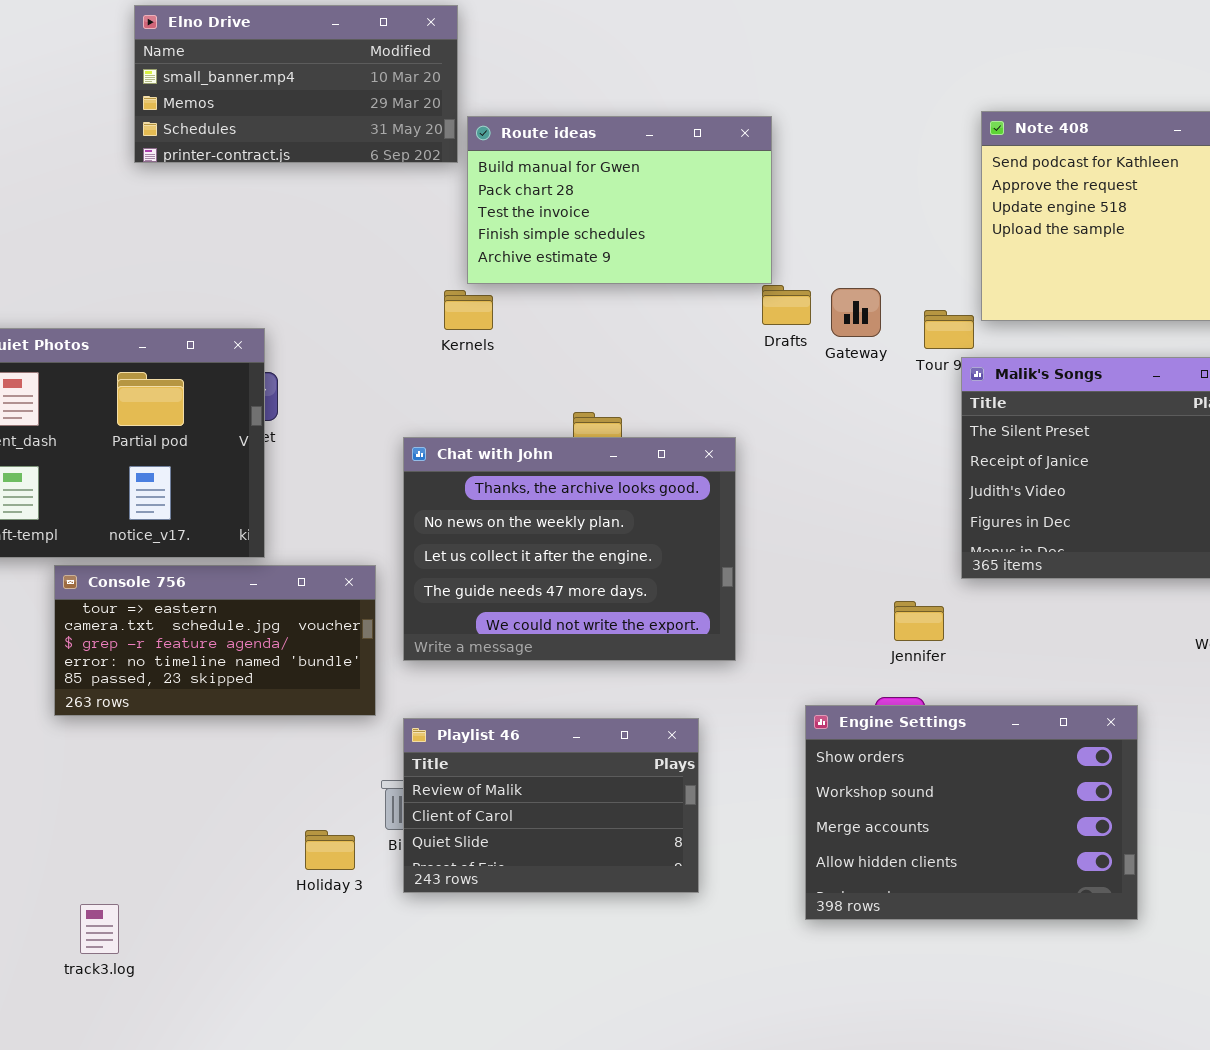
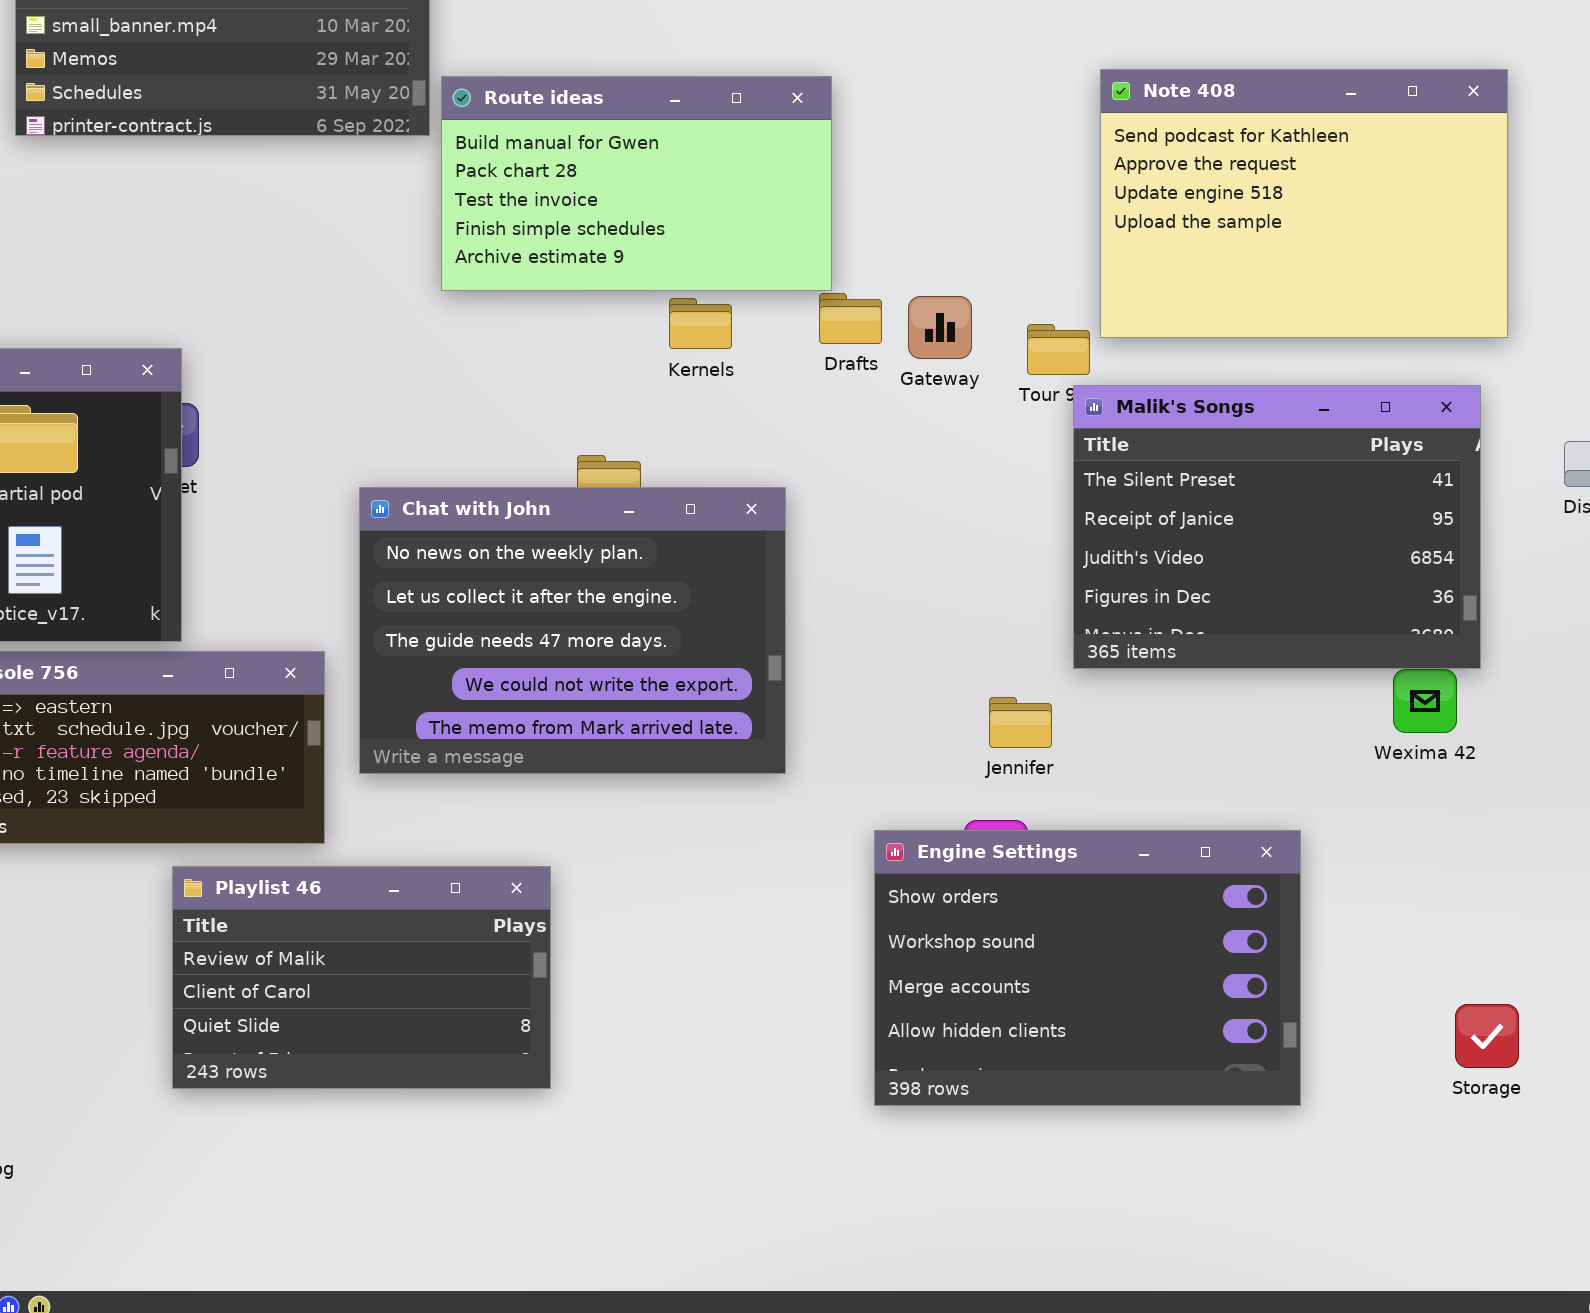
Kernels: [444,290,493,330] -> [669,298,732,349], moved
Chat with John: [403,437,736,661] -> [359,487,786,774], scrolled down 1 row
Playlist 46: [403,718,699,893] -> [172,866,551,1089], moved

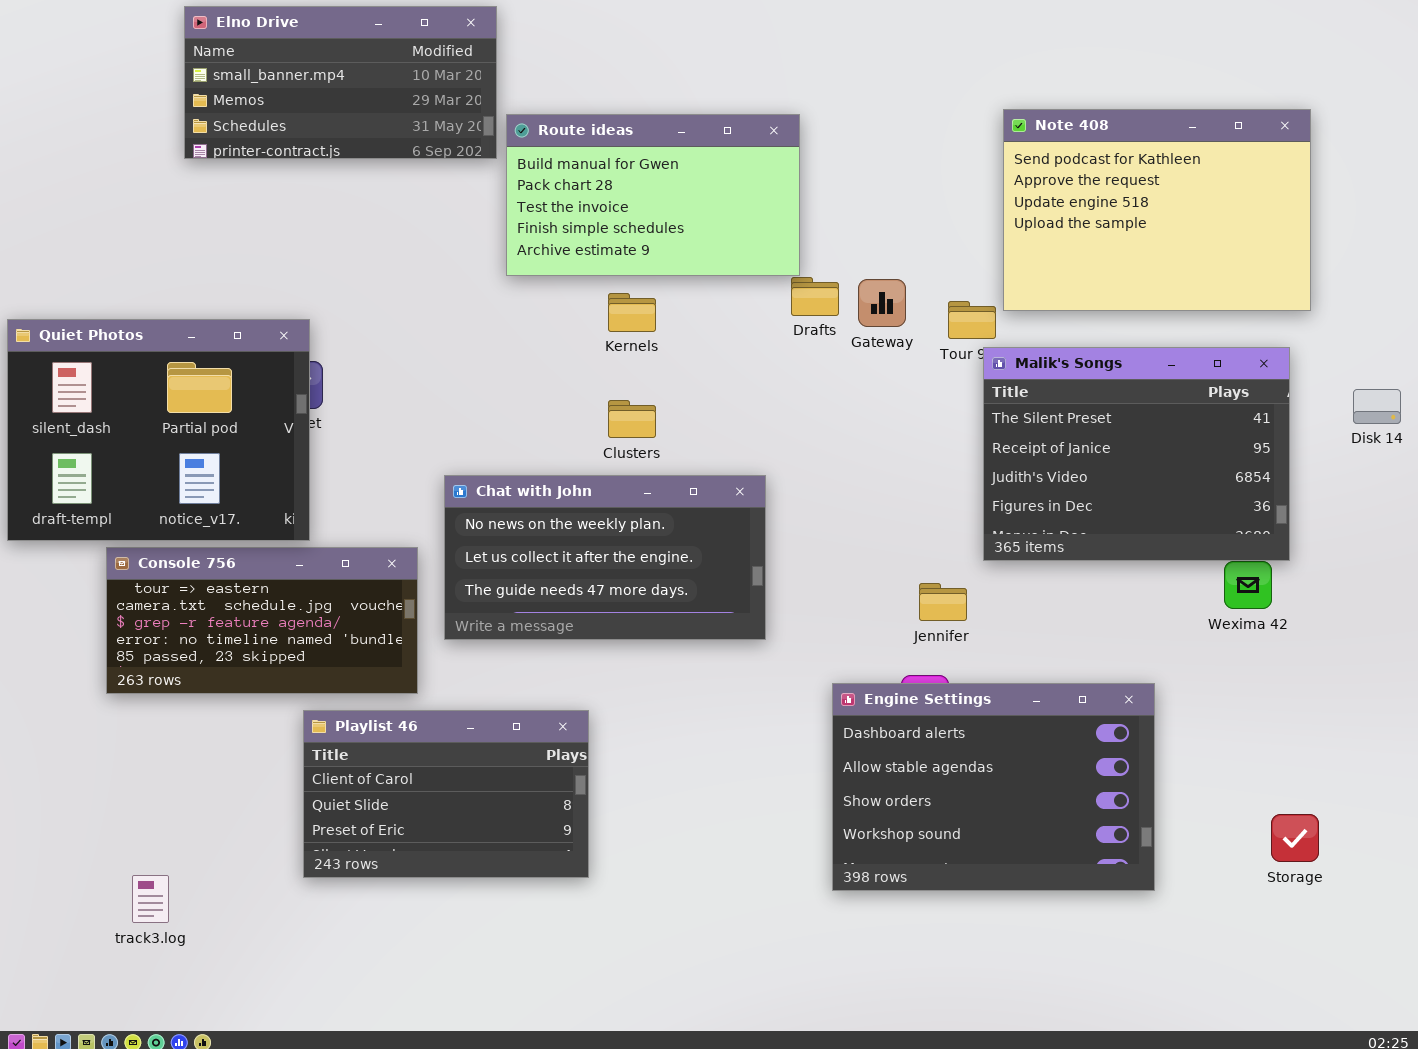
Kernels: [669,298,732,349] -> [608,293,656,332], moved
Chat with John: [359,487,786,774] -> [444,475,766,640], resized
Engine Settings: [874,830,1301,1106] -> [832,683,1155,891], scrolled up 2 rows
Playlist 46: [172,866,551,1089] -> [303,710,589,878], scrolled down 1 row

